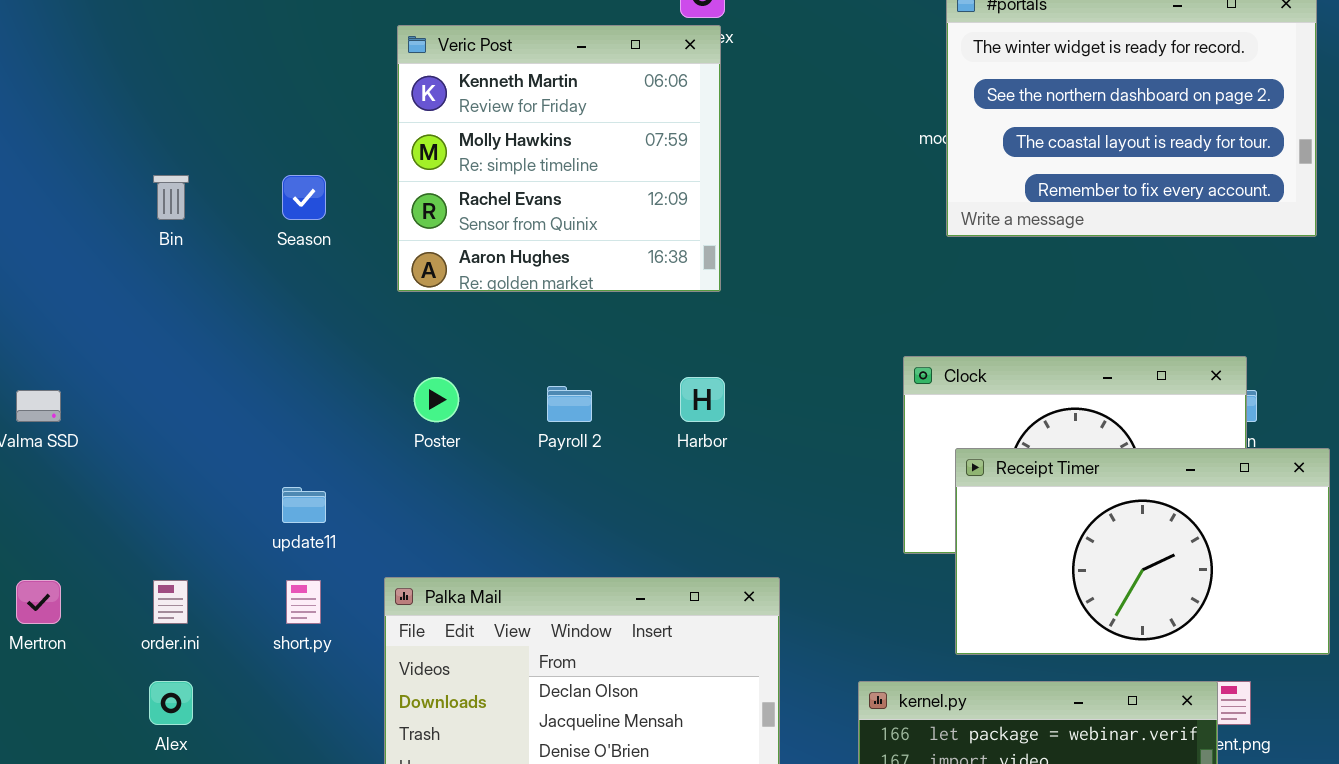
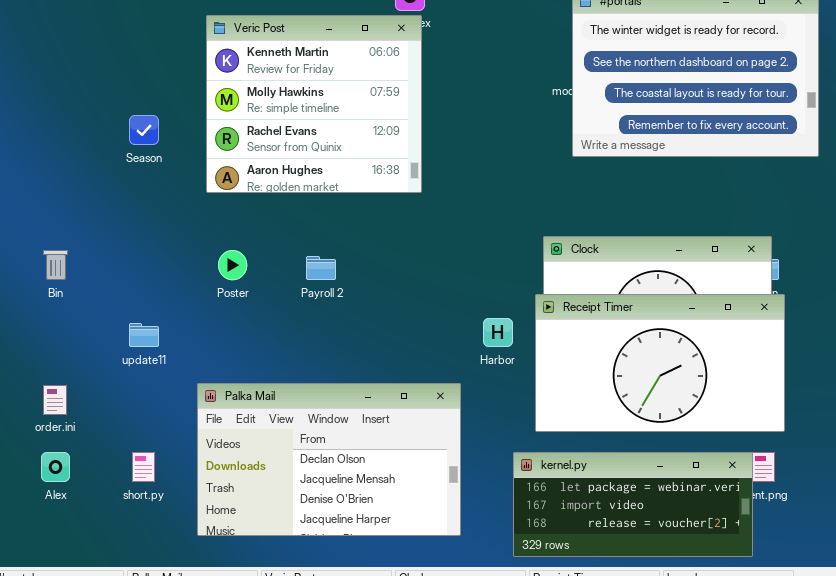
Bin: [153,175,189,220] -> [43,250,68,280], moved
Harbor: [680,377,725,422] -> [483,318,513,347], moved
Receipt Timer: [955,448,1330,655] -> [535,294,785,432], moved
short.py: [286,580,321,624] -> [132,452,155,482], moved

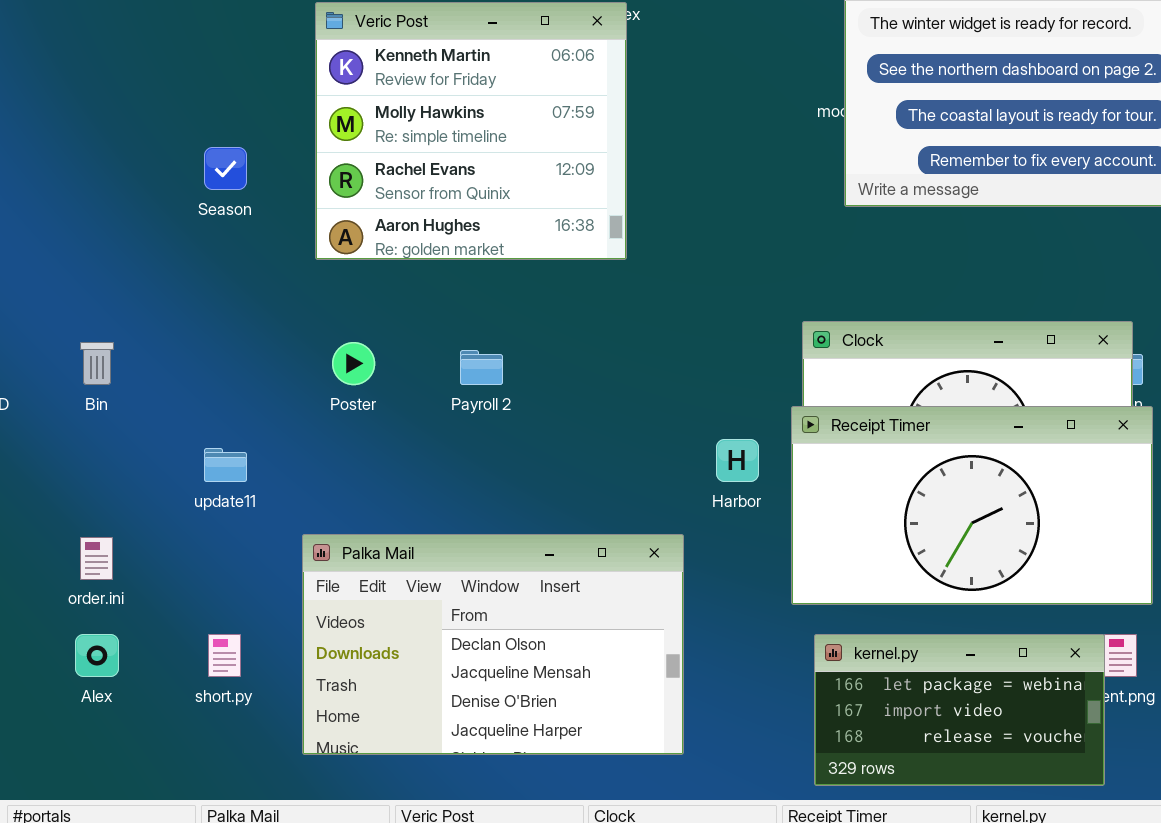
kernel.py: [513,452,753,557] -> [814,634,1105,786], resized

